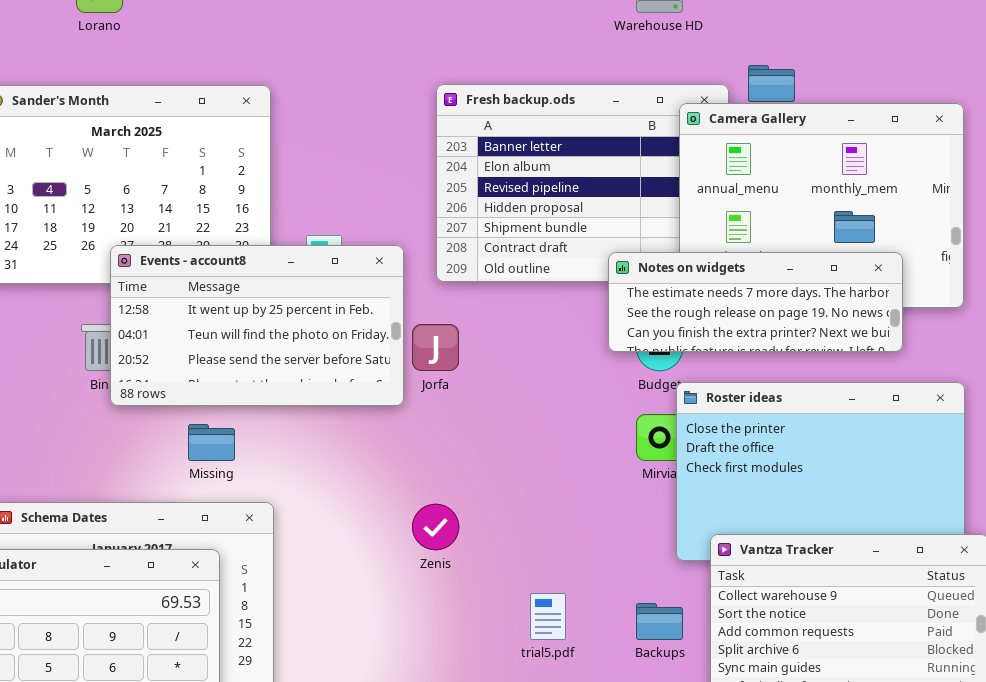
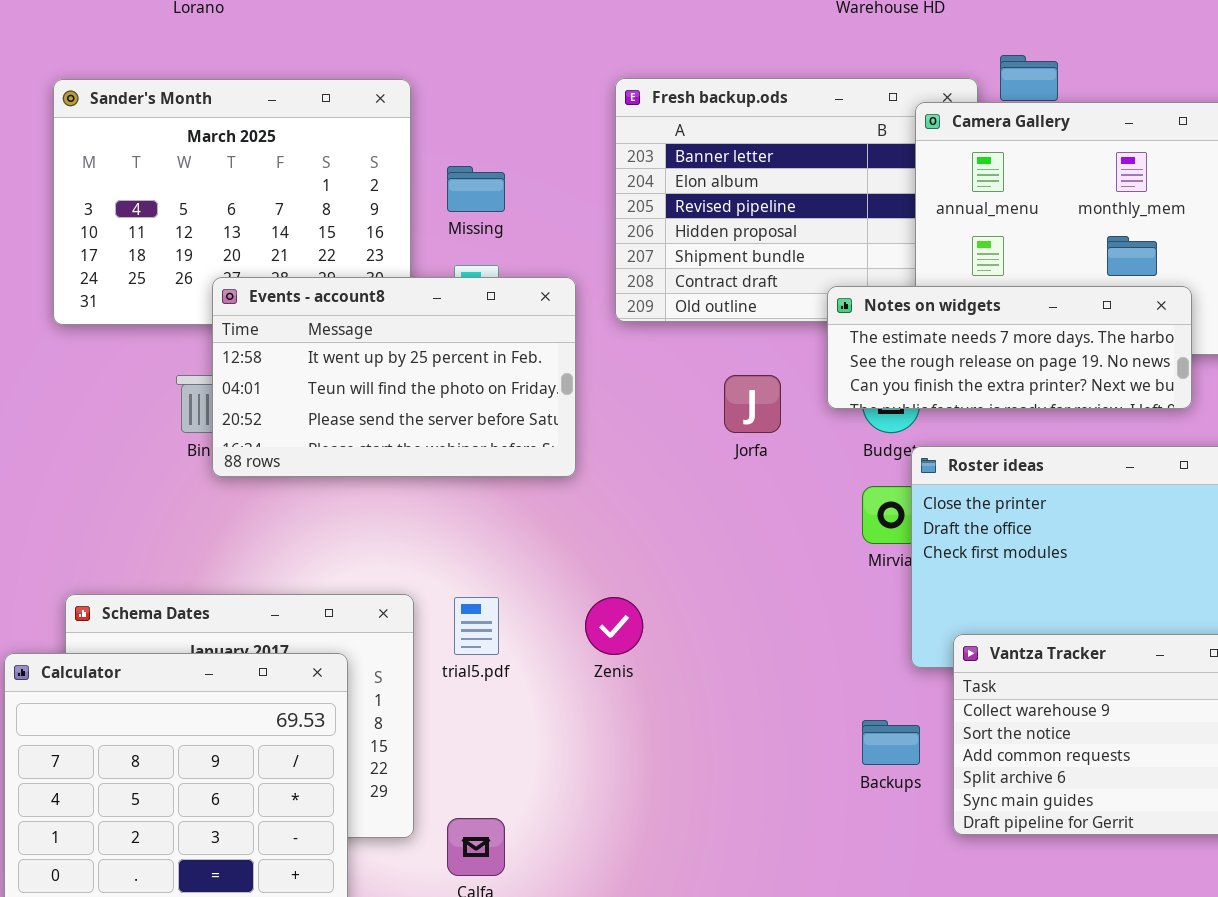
Jorfa: [412,324,459,371] -> [724,375,781,433], moved
Missing: [188,424,235,461] -> [447,166,505,212], moved
trial5.pdf: [530,593,566,640] -> [454,597,499,655], moved

